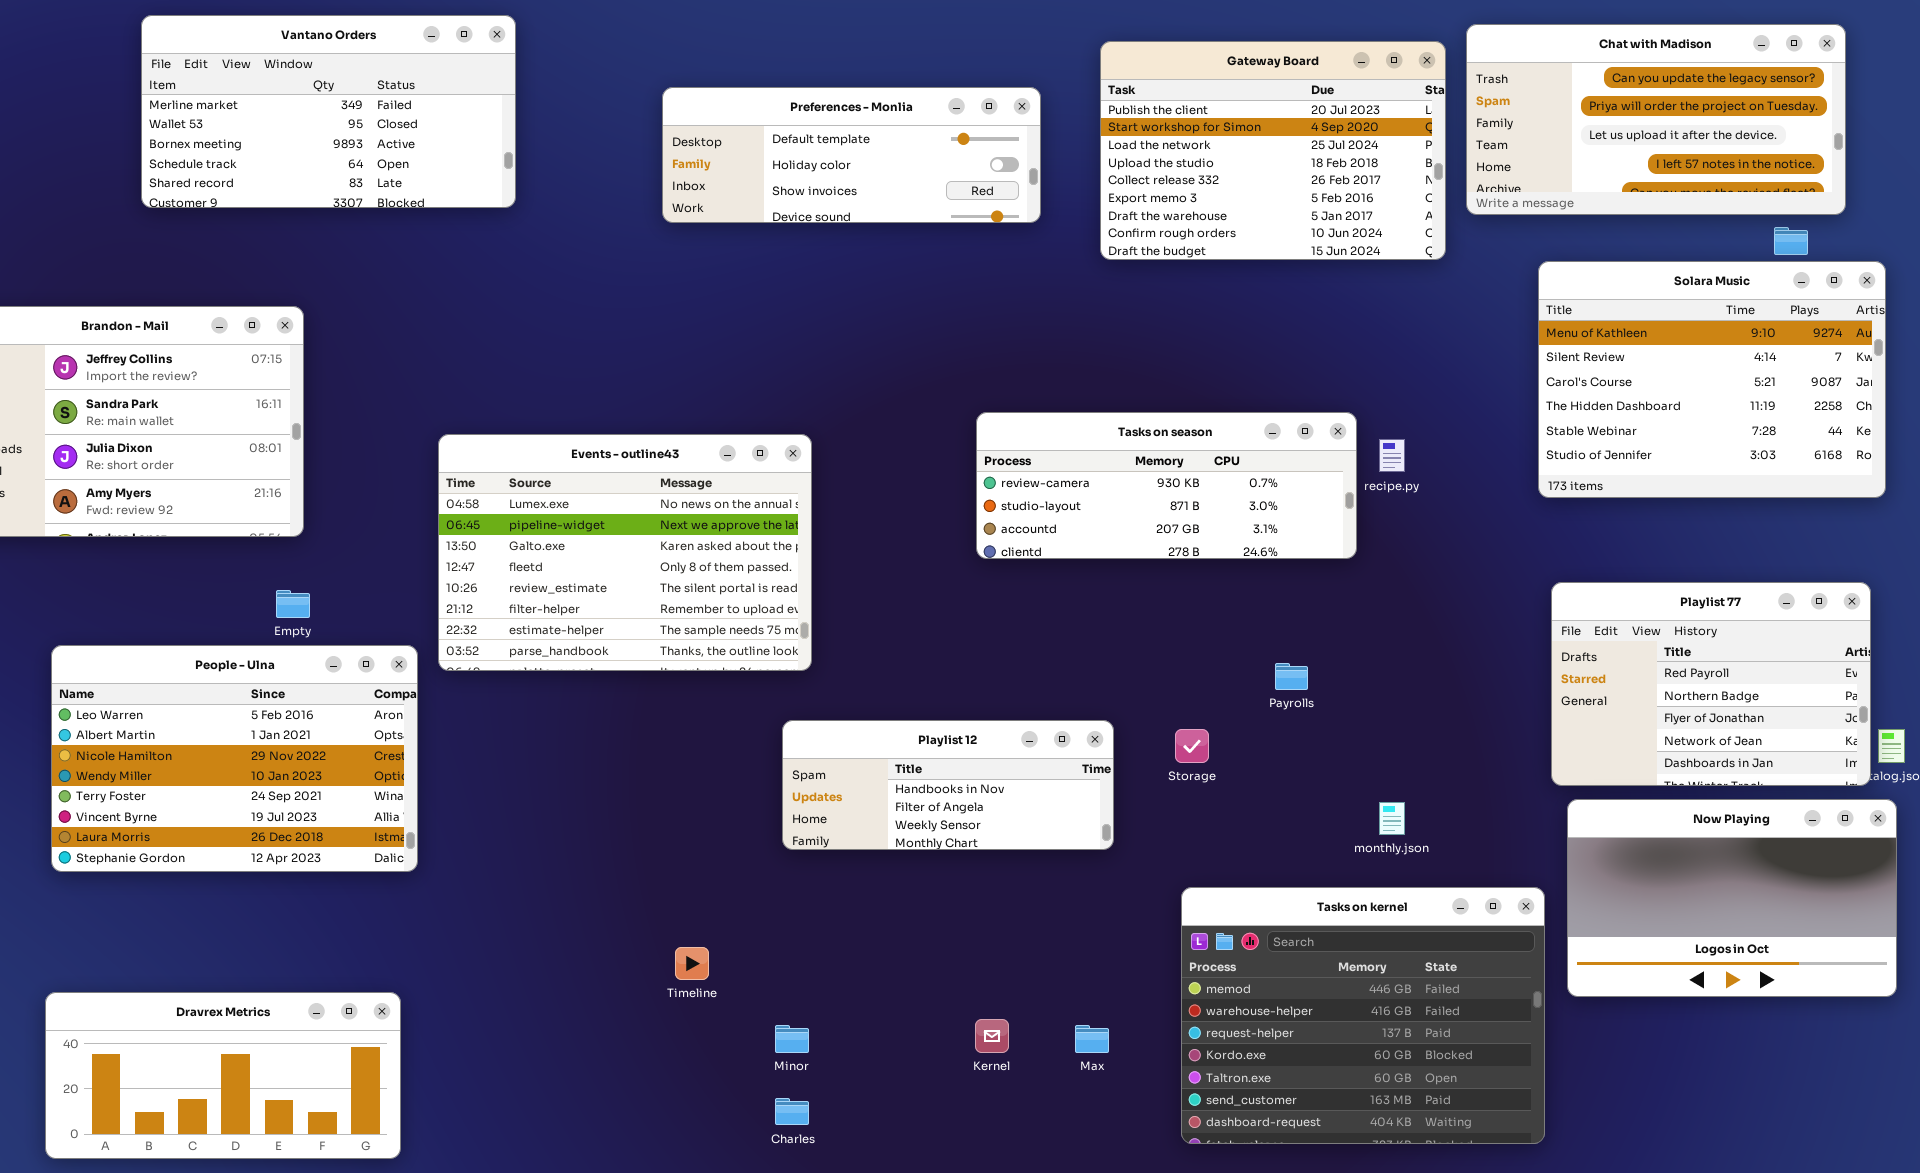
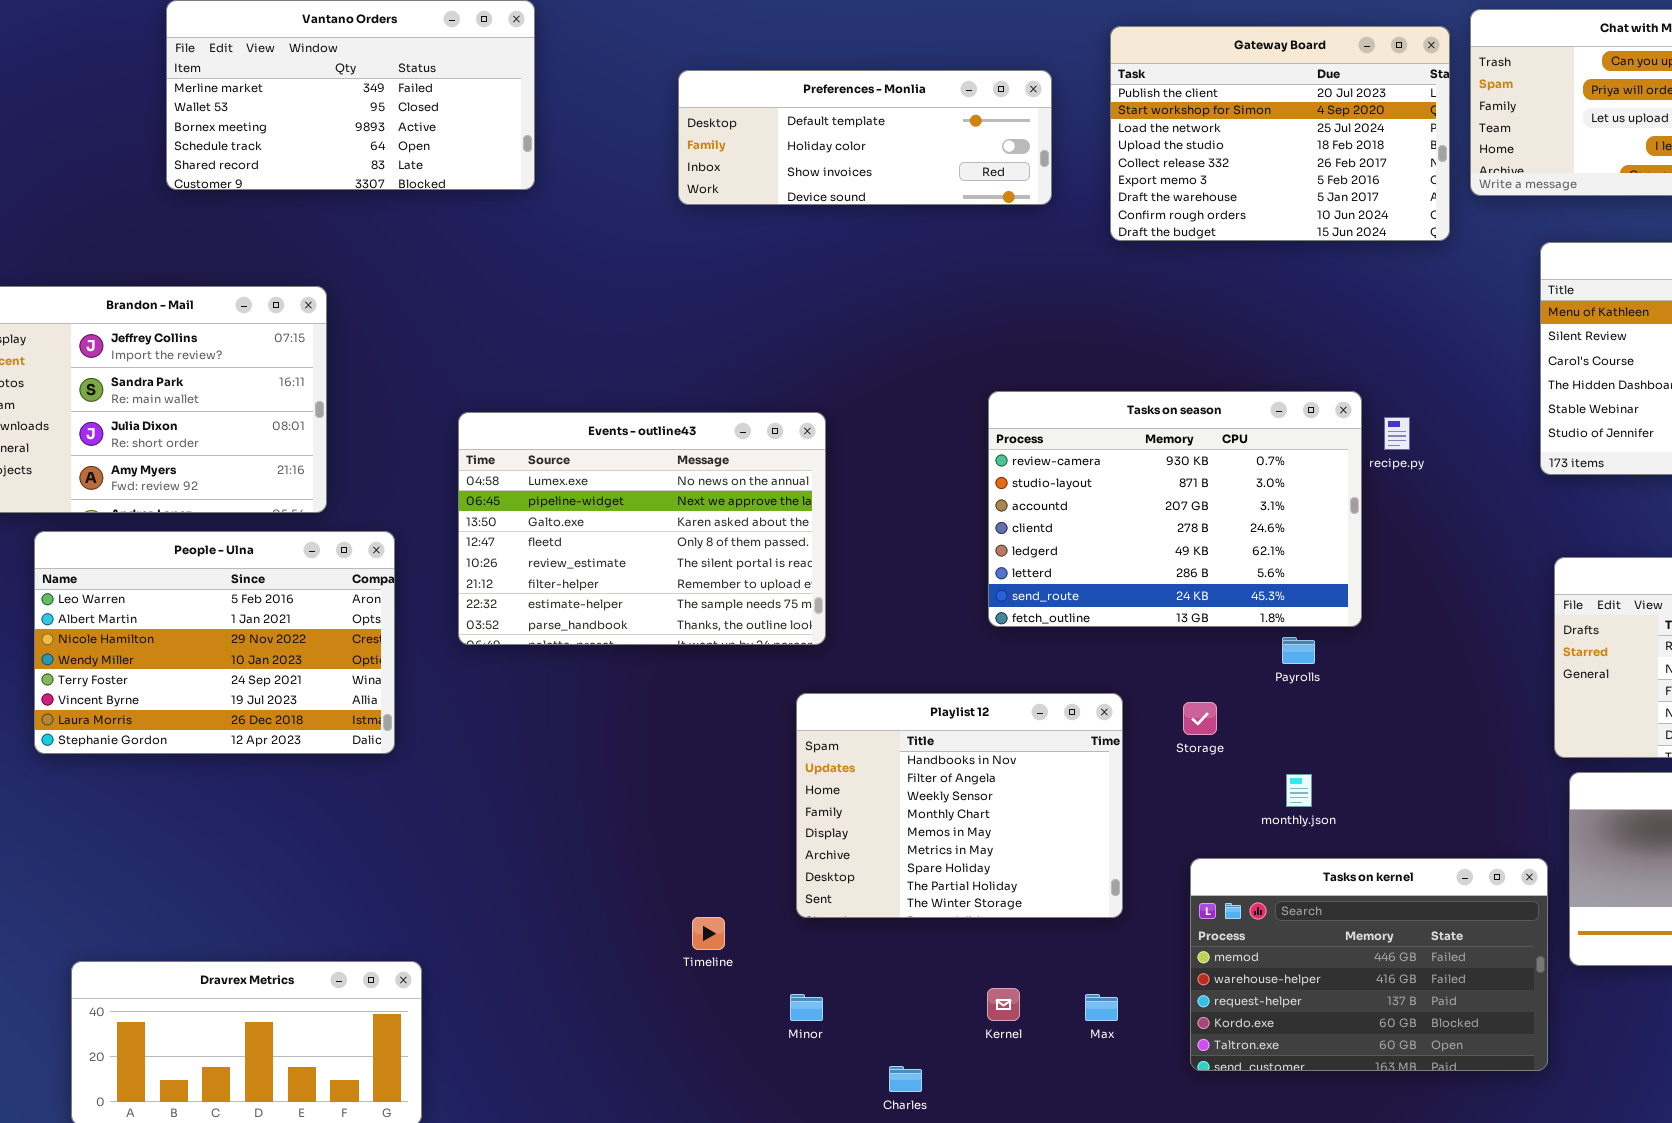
Tasks on season: [976,412,1357,559] -> [988,391,1362,627], resized
People - Ulna: [51,645,418,872] -> [34,531,395,754], moved
Playlist 12: [782,720,1114,850] -> [796,693,1123,918], resized
monthly.json: [1379,802,1405,835] -> [1286,774,1312,807], moved
Tasks on kernel: [1181,887,1545,1144] -> [1190,858,1548,1071], resized
Charles: [775,1098,809,1125] -> [889,1066,922,1092], moved

